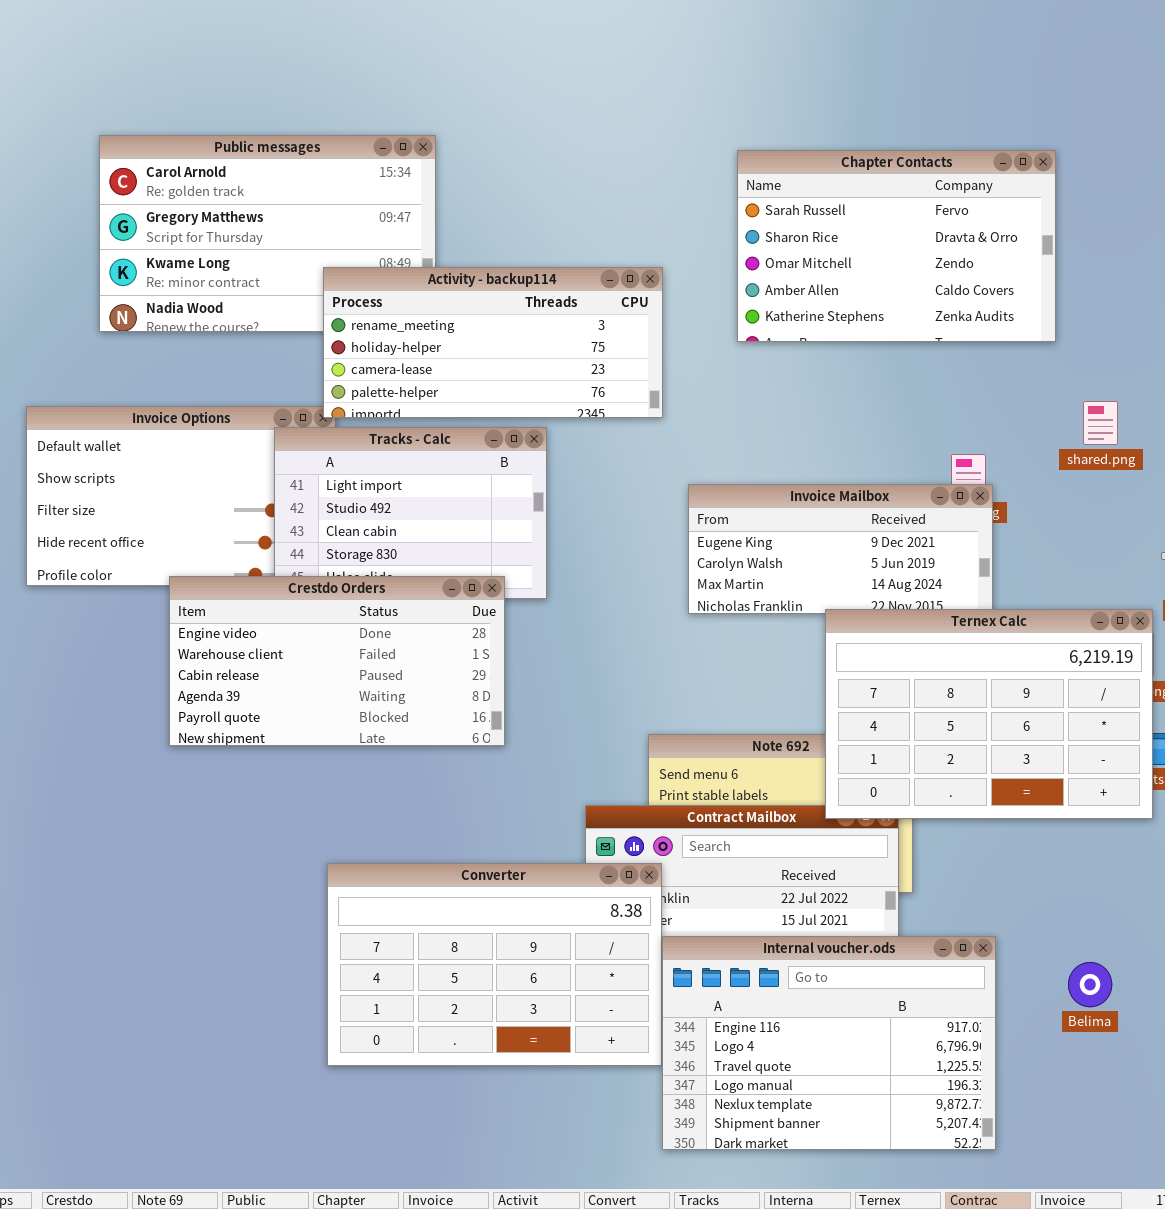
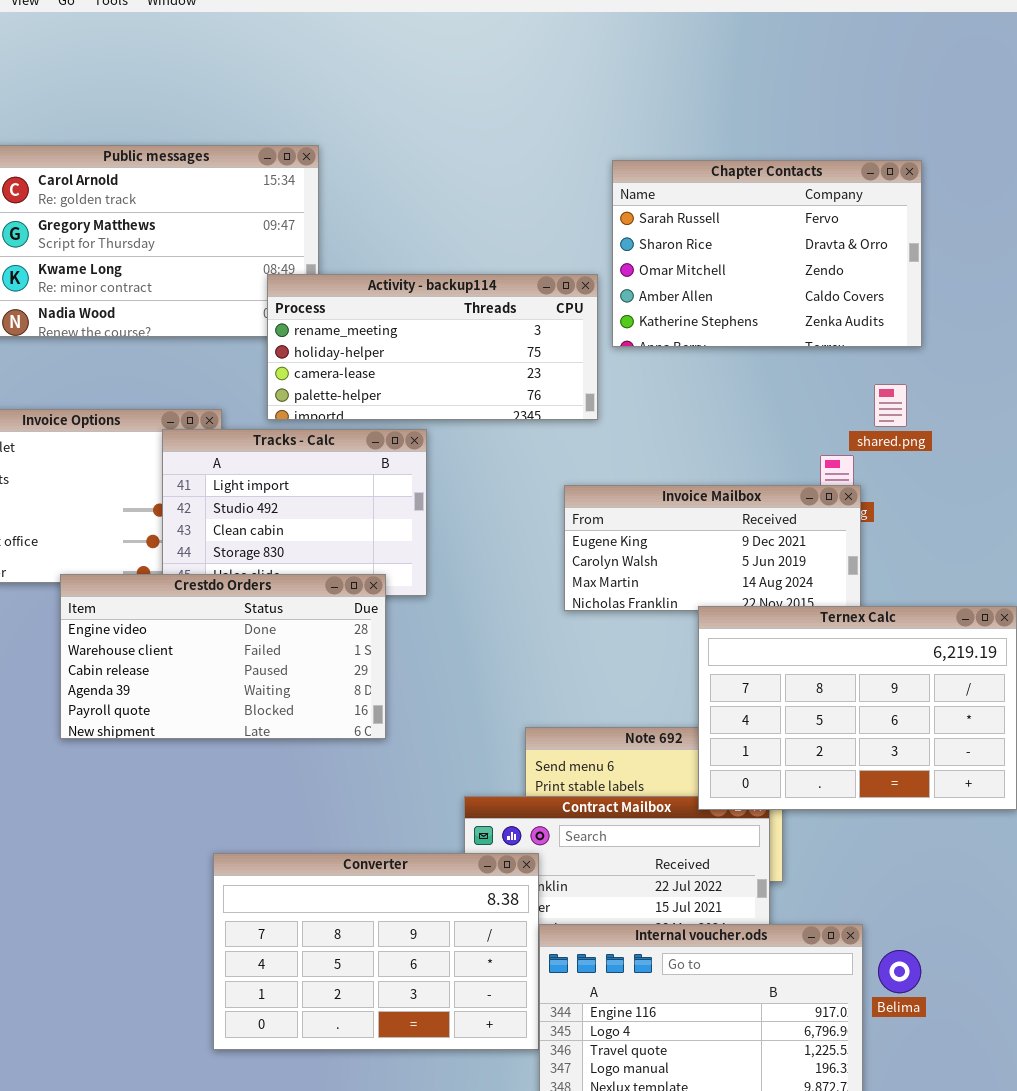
Activity - backup114: [323,267,663,418] -> [267,274,598,420], moved
shared.png: [1083,401,1118,445] -> [874,384,907,427], moved
Belima: [1068,962,1112,1007] -> [878,950,921,993], moved

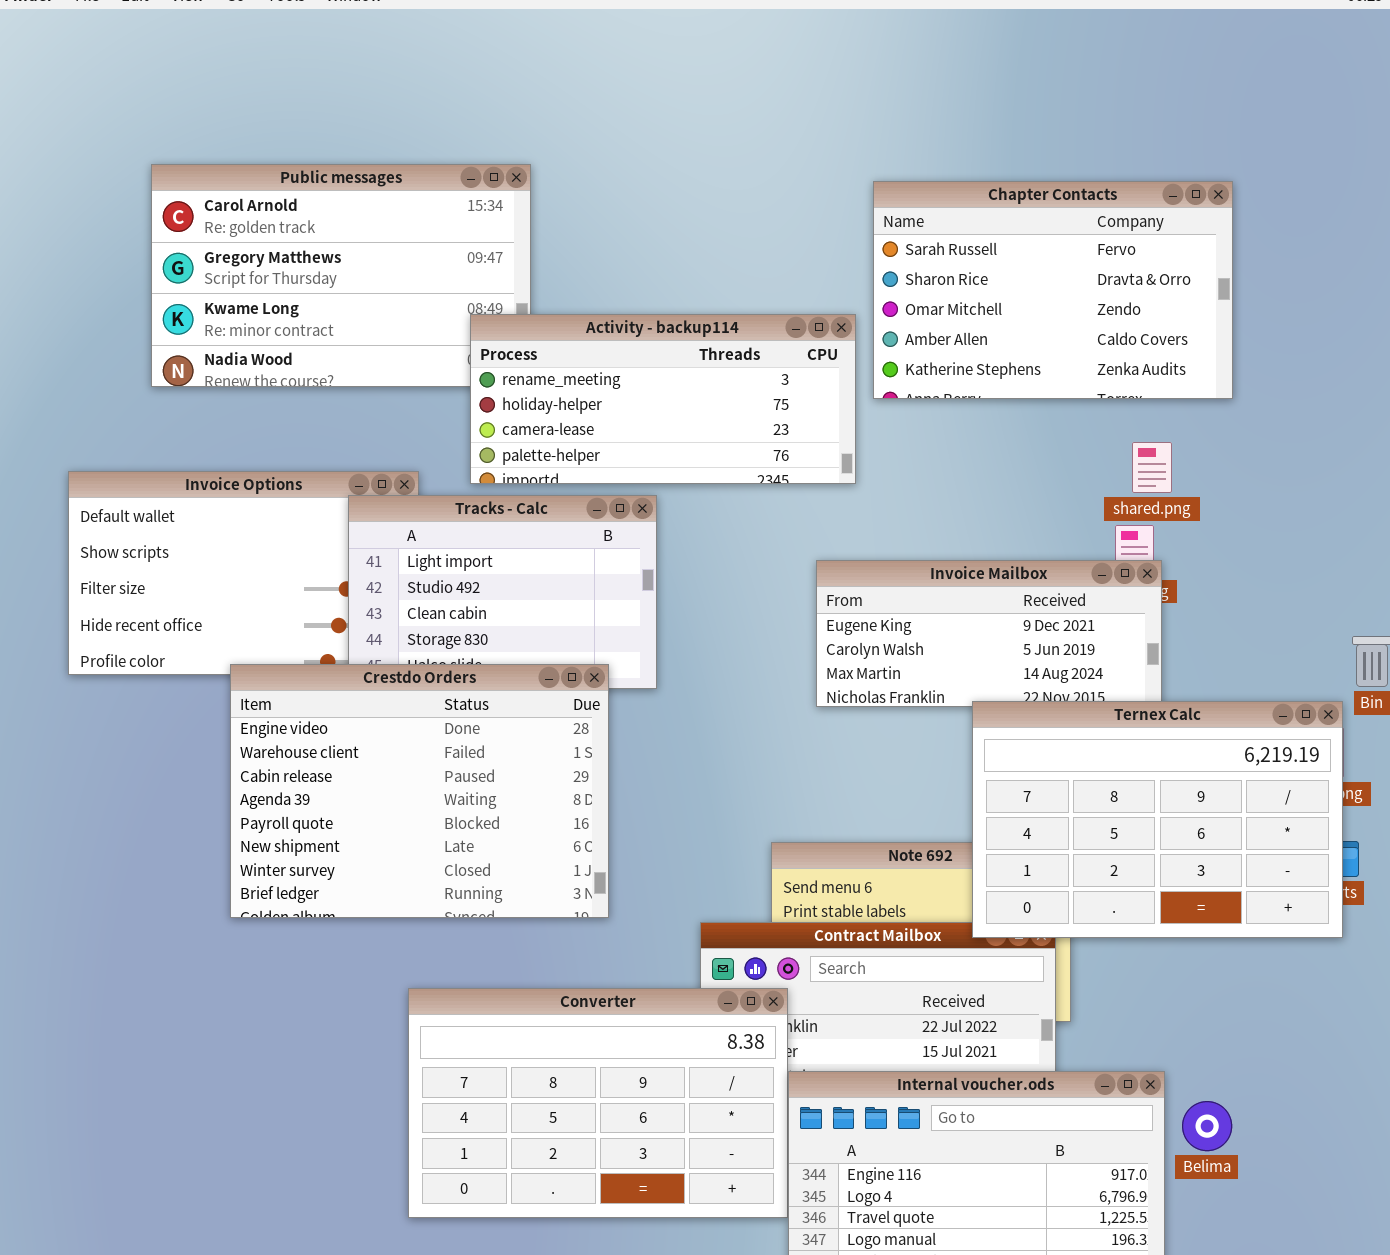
shared.png: [874,384,907,427] -> [1132,442,1172,493], moved
Crestdo Orders: [60,574,386,739] -> [230,664,609,918], resized

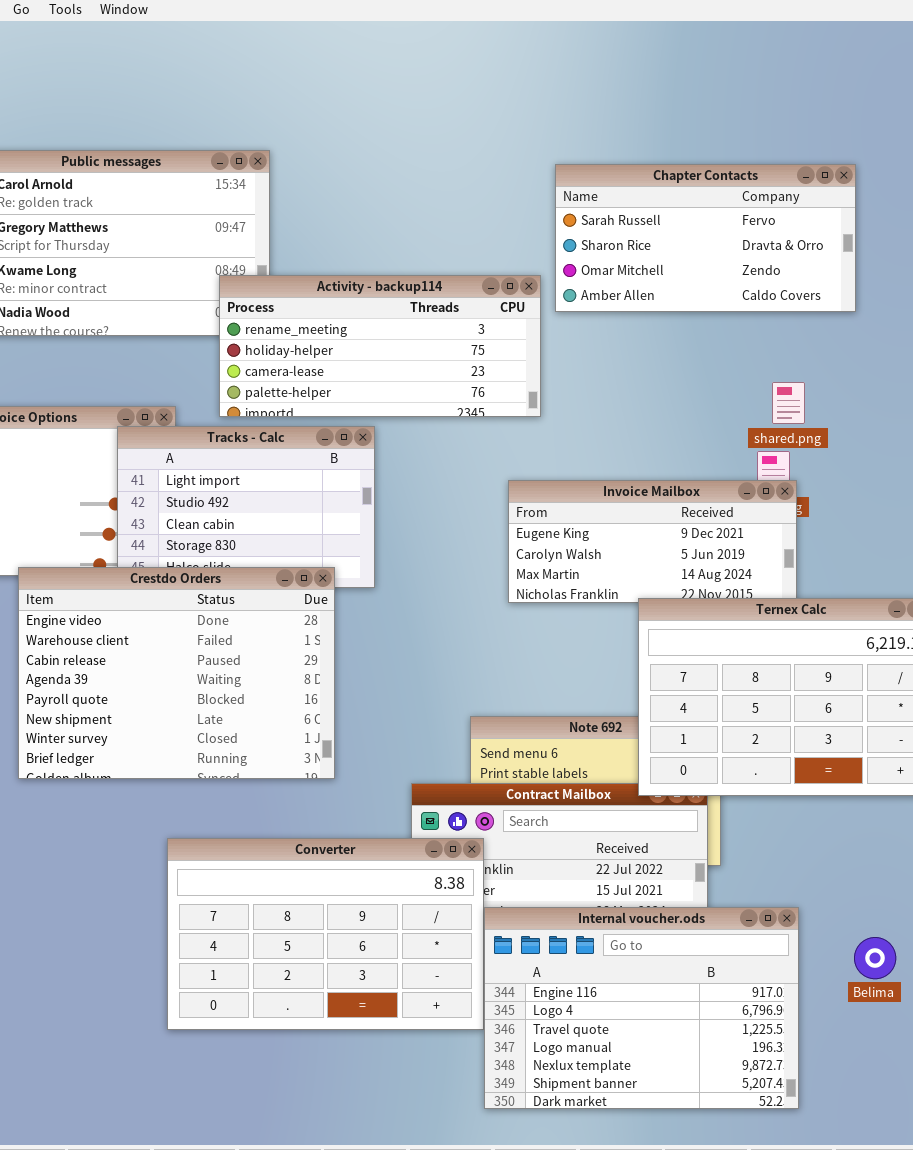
Chapter Contacts: [873,181,1233,399] -> [555,164,856,312], resized
Belima: [1182,1101,1232,1151] -> [854,937,896,979], moved

